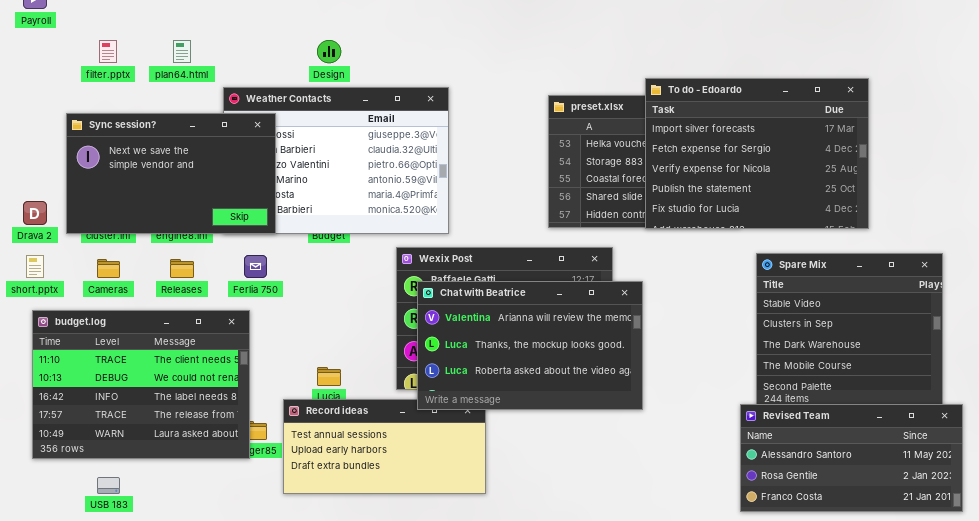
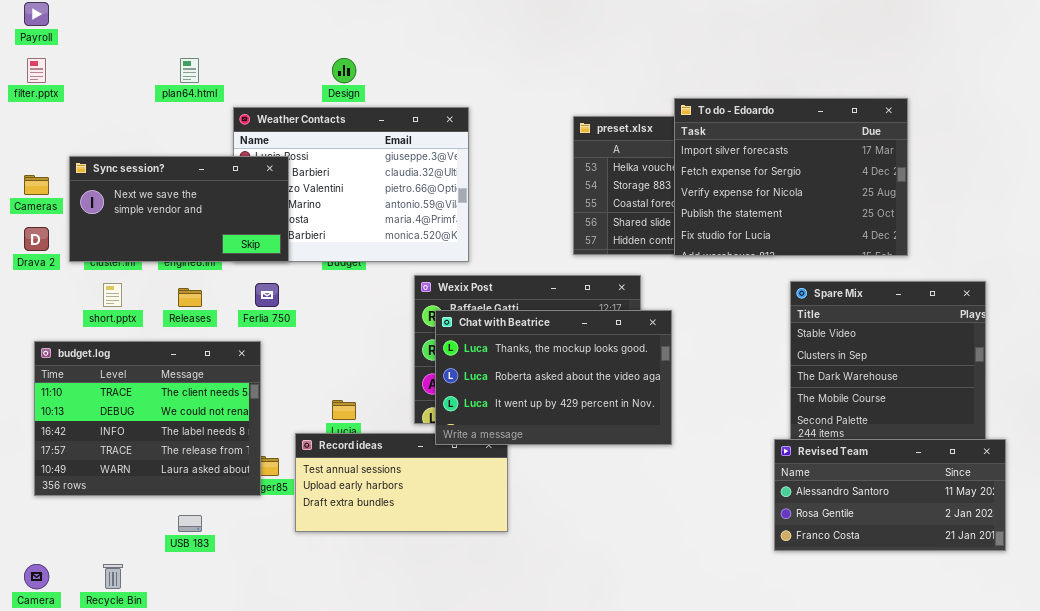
filter.pptx: [99,40,117,63] -> [27,58,46,83], moved
Sync session?: [66,113,276,234] -> [69,156,289,262], resized
short.pptx: [26,255,44,278] -> [103,283,122,307], moved
Cameras: [97,259,120,278] -> [24,175,49,195], moved
Chat with Beatrice: [417,281,643,410] -> [435,310,672,445], scrolled down 1 row
USB 183: [97,477,120,494] -> [178,515,202,532], moved

